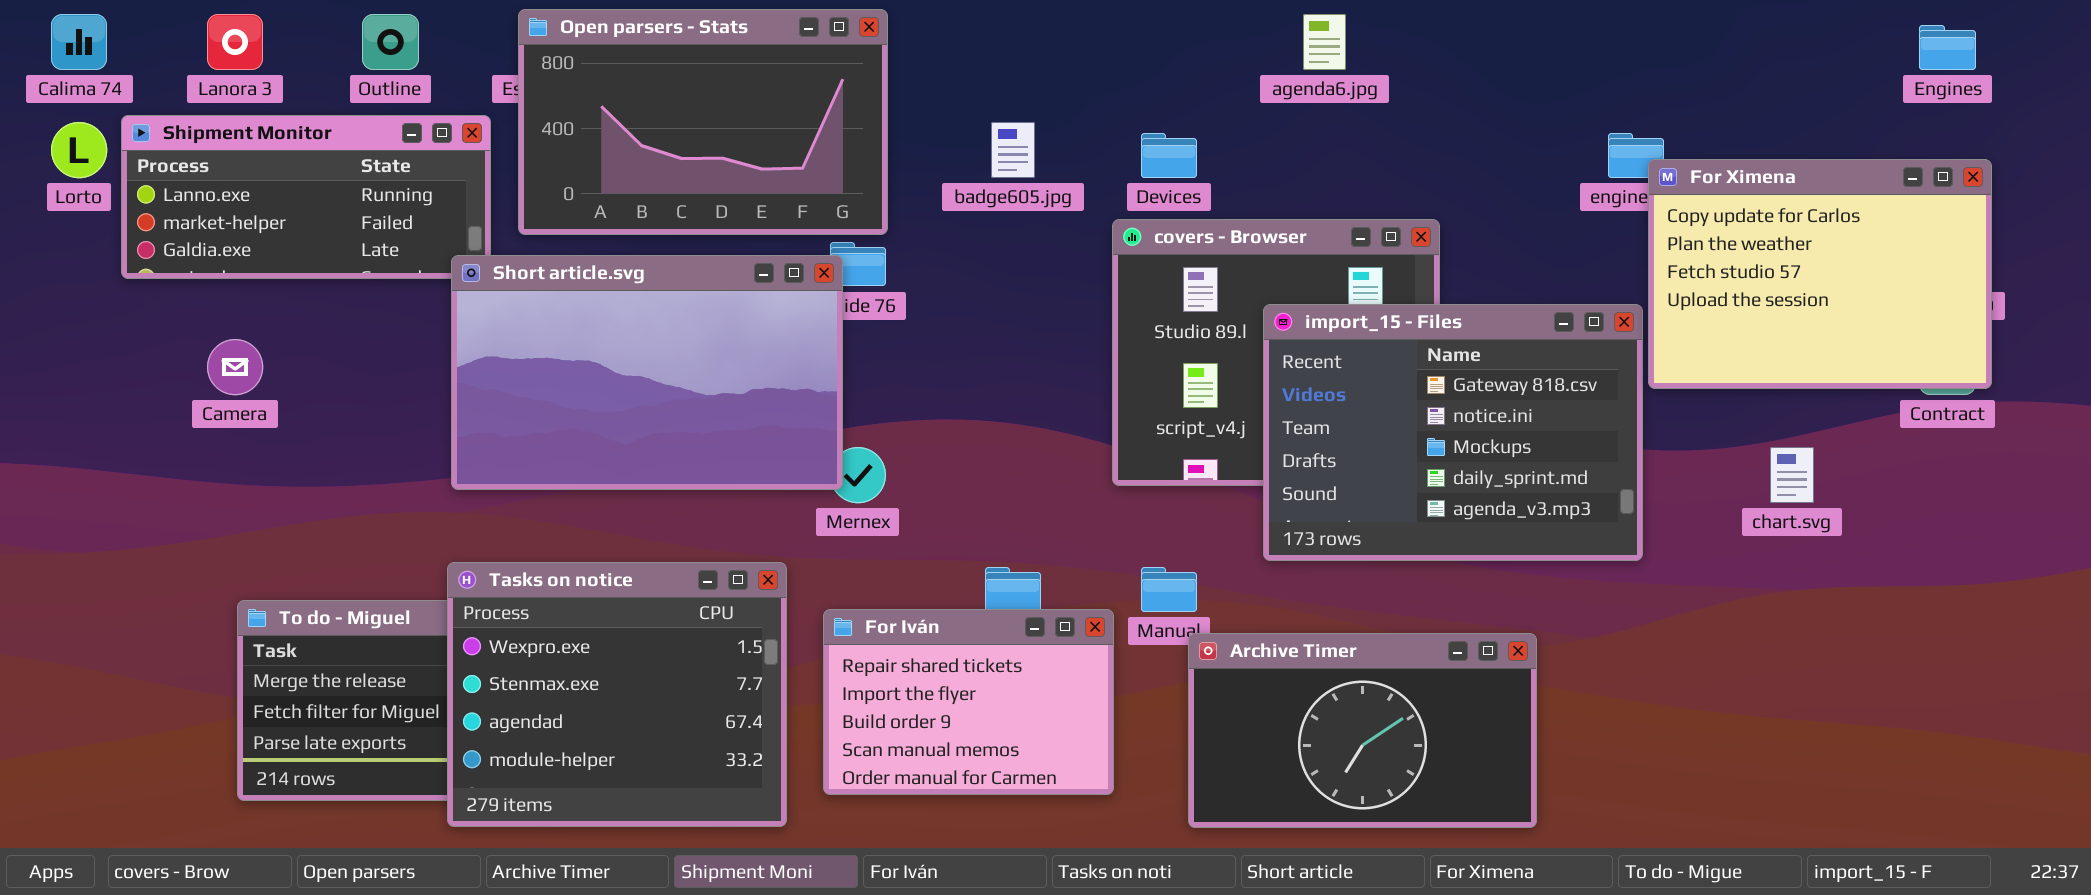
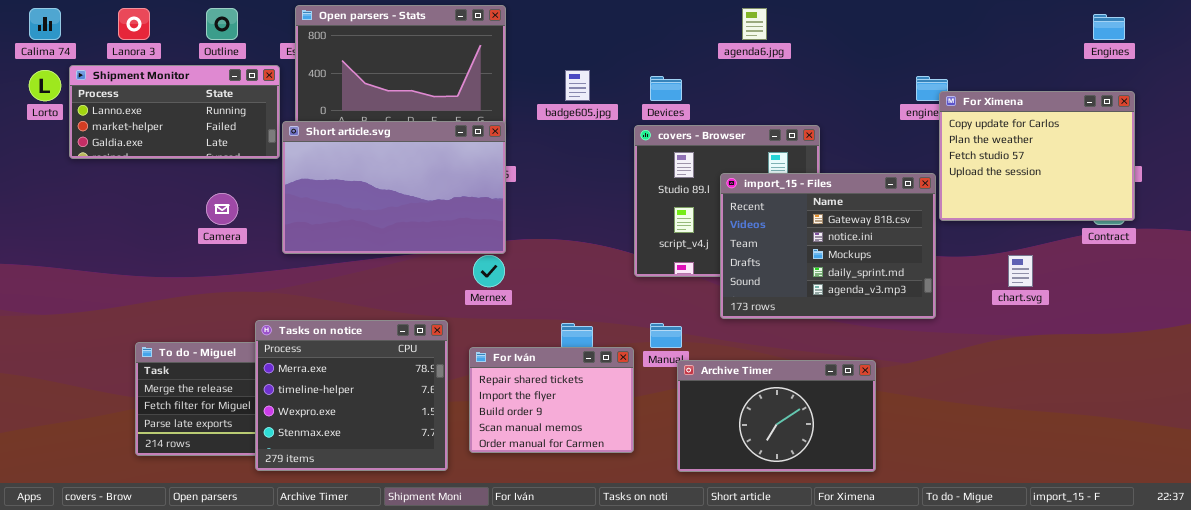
Short article.svg: [451,255,843,490] -> [282,121,506,254], moved
Camera: [207,339,263,395] -> [206,193,238,225], moved
Tasks on notice: [447,562,787,827] -> [255,320,448,471], scrolled up 2 rows

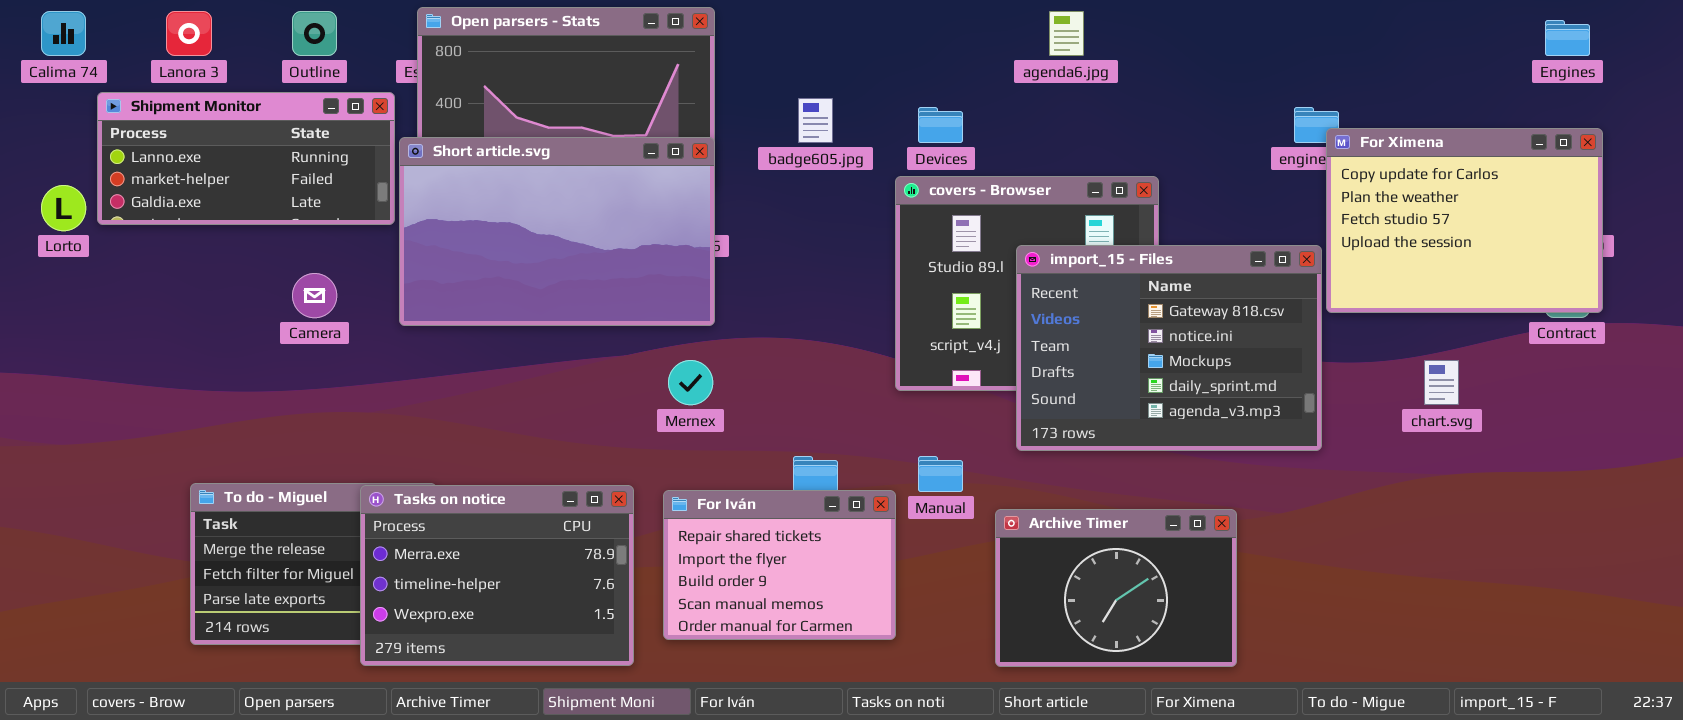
Lorto: [29,70,61,101] -> [41,185,86,231], moved
Short article.svg: [282,121,506,254] -> [399,137,715,326], moved
Tasks on notice: [255,320,448,471] -> [360,485,634,666], resized
Archive Timer: [677,360,876,472] -> [995,509,1237,667], resized

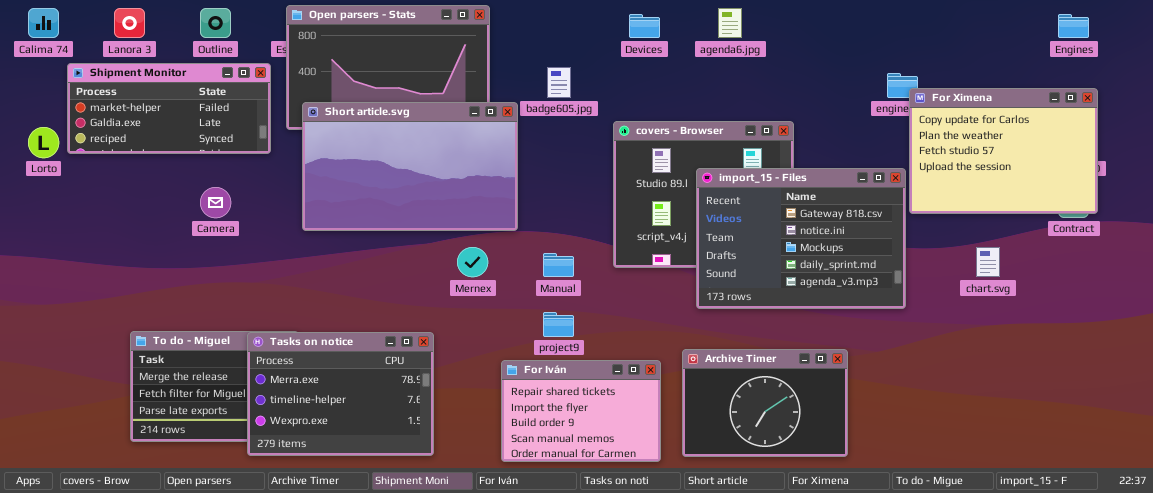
Shipment Monitor: [97,92,395,225] -> [67,63,271,154], scrolled down 1 row
Devices: [918,107,963,143] -> [629,14,660,38], moved
Short article.svg: [399,137,715,326] -> [302,102,518,231], moved
Manual: [918,456,963,492] -> [543,253,574,277], moved
For Iván: [663,490,896,640] -> [501,360,661,462], moved

